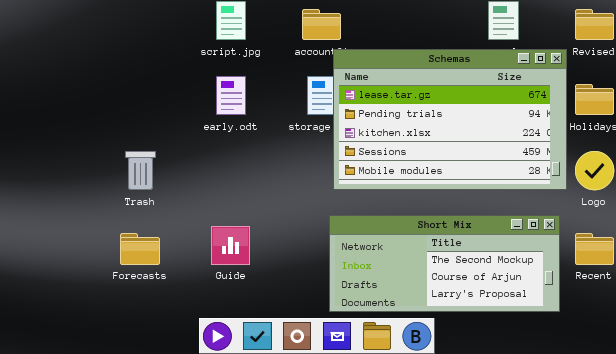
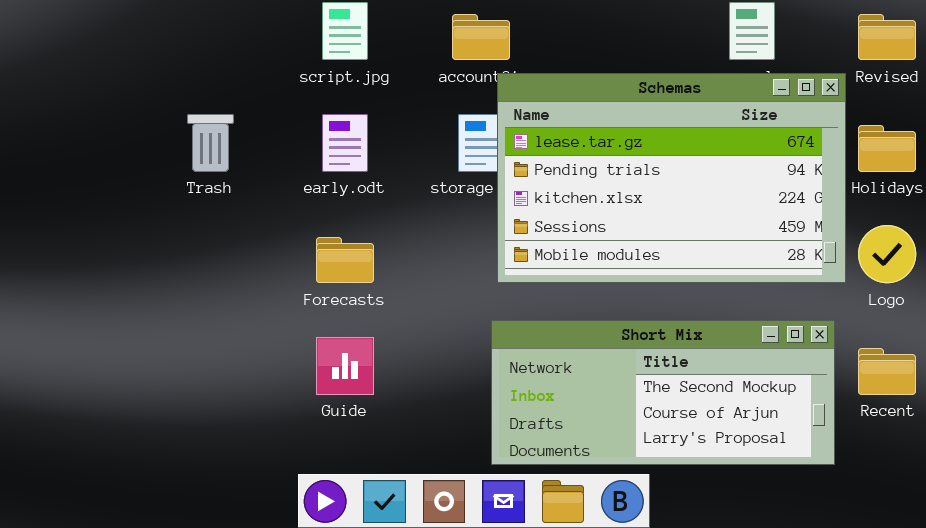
Trash: [125,151,156,190] -> [187,114,234,172], moved
Forecasts: [120,233,160,265] -> [316,237,374,283], moved

